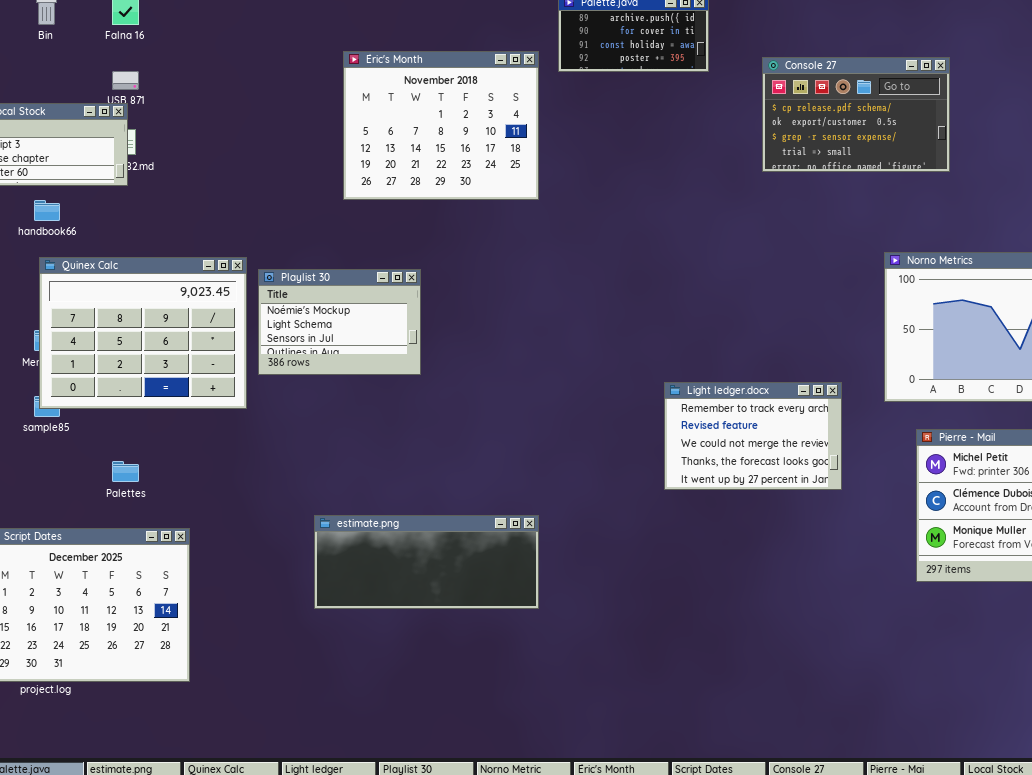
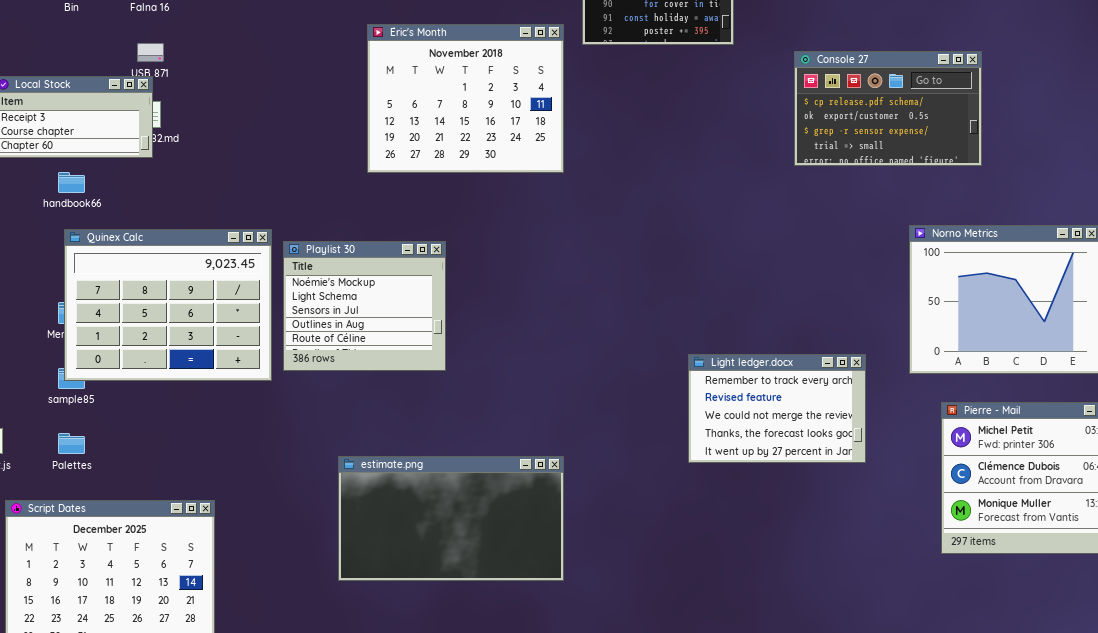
Console 27: [762,57,950,172] -> [794,51,982,166], moved
Playlist 30: [258,269,421,375] -> [283,241,446,371], resized
Palettes: [112,461,139,482] -> [58,433,85,454], moved
estimate.png: [314,515,539,609] -> [338,456,564,581], resized

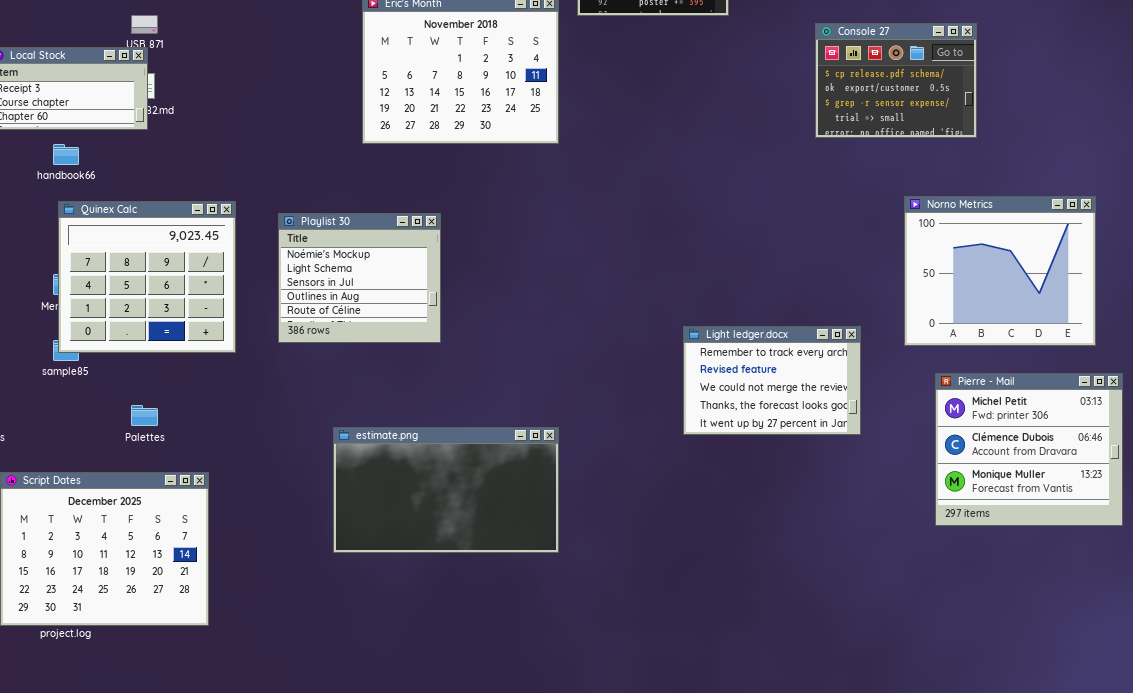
Console 27: [794,51,982,166] -> [815,23,977,138], resized
Quinex Calc: [64,229,272,381] -> [58,201,236,353], resized
Palettes: [58,433,85,454] -> [131,405,158,426], moved

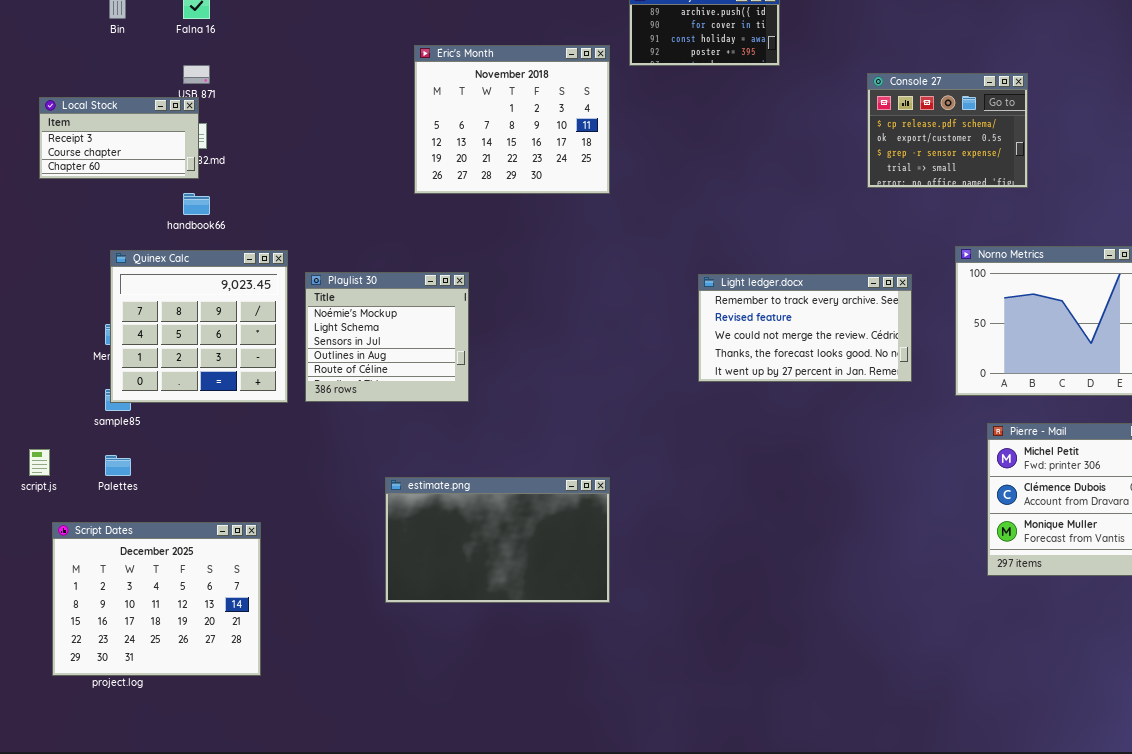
handbook66: [53,144,79,165] -> [183,193,210,215], moved
Playlist 30: [278,213,441,343] -> [305,272,469,402], moved
Light ledger.docx: [683,326,861,435] -> [698,274,912,382], moved, resized
Palettes: [131,405,158,426] -> [105,455,131,476], moved

